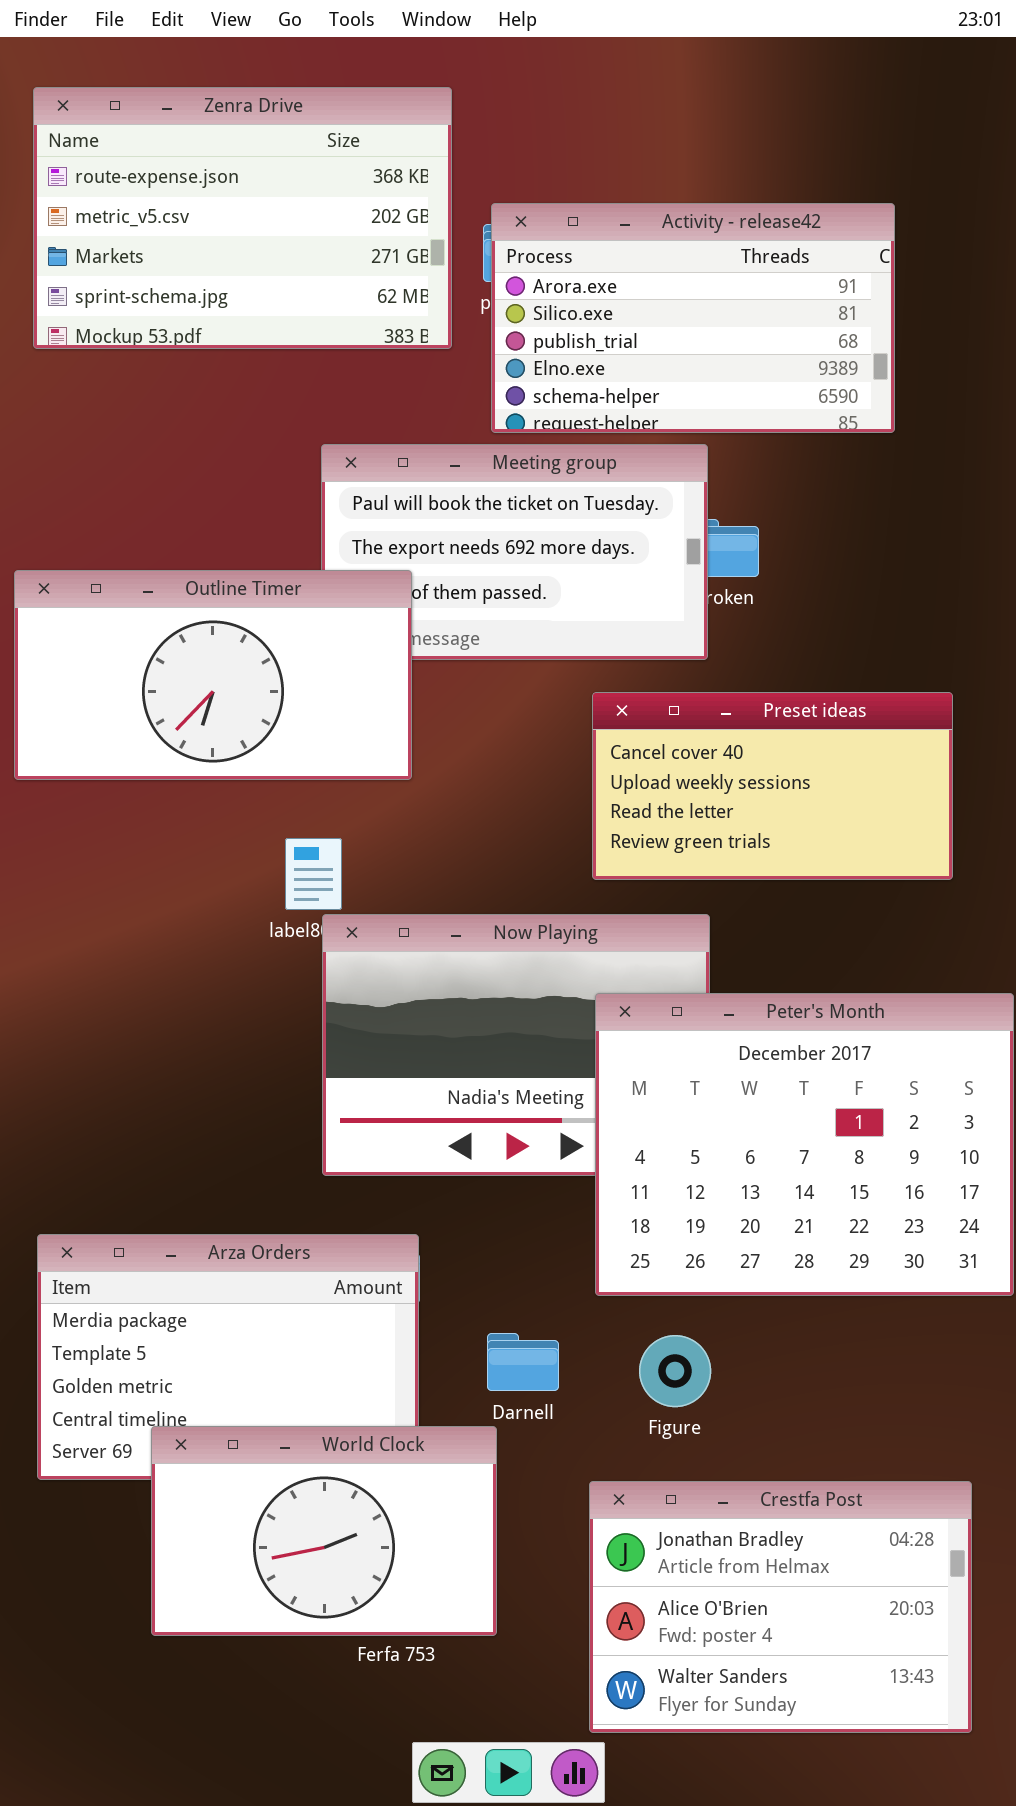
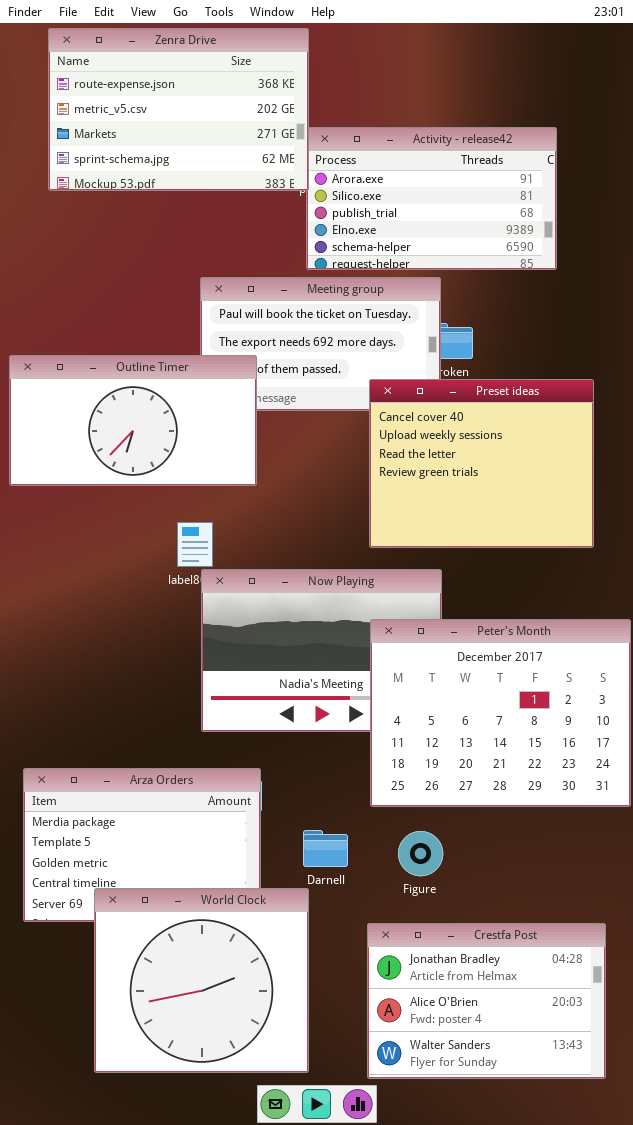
Zenra Drive: [33,87,452,349] -> [48,28,309,191], moved
Preset ideas: [592,692,953,880] -> [369,379,594,548], resized
World Clock: [151,1426,497,1636] -> [94,888,309,1073], resized

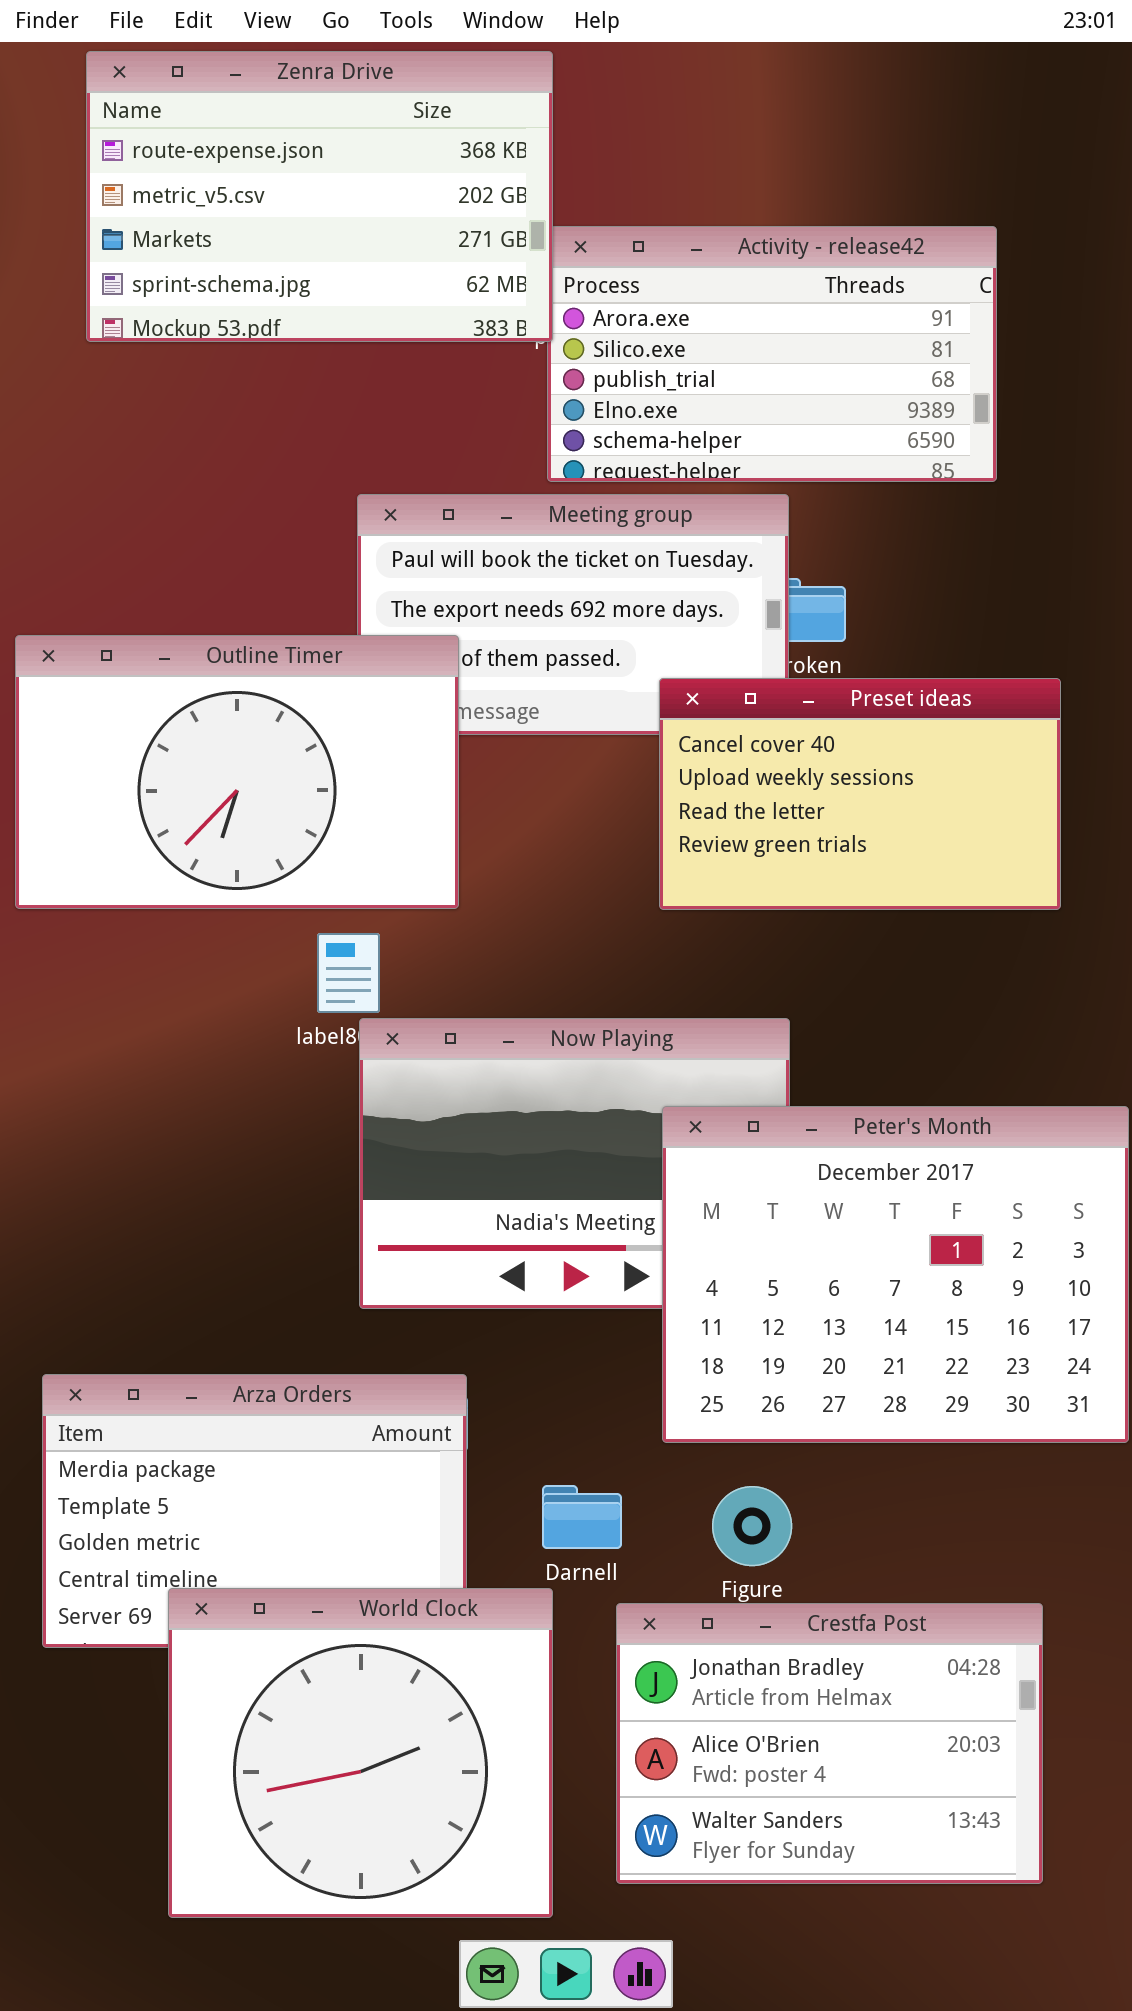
Outline Timer: [9,355,257,486] -> [15,635,459,909], resized
Preset ideas: [369,379,594,548] -> [659,678,1061,910], resized
Crestfa Post: [367,923,606,1079] -> [616,1603,1043,1884], moved

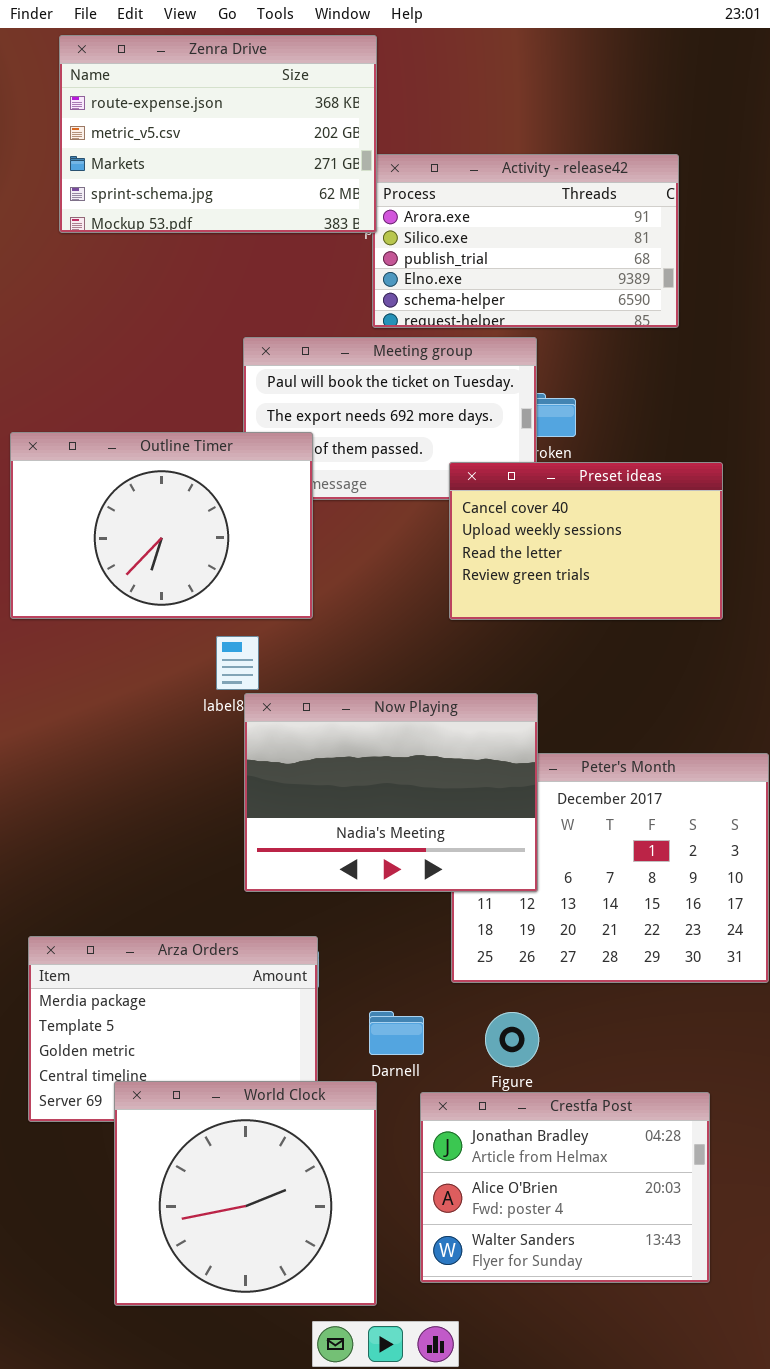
Now Playing: [359,1018,790,1309] -> [244,693,538,892], raised

